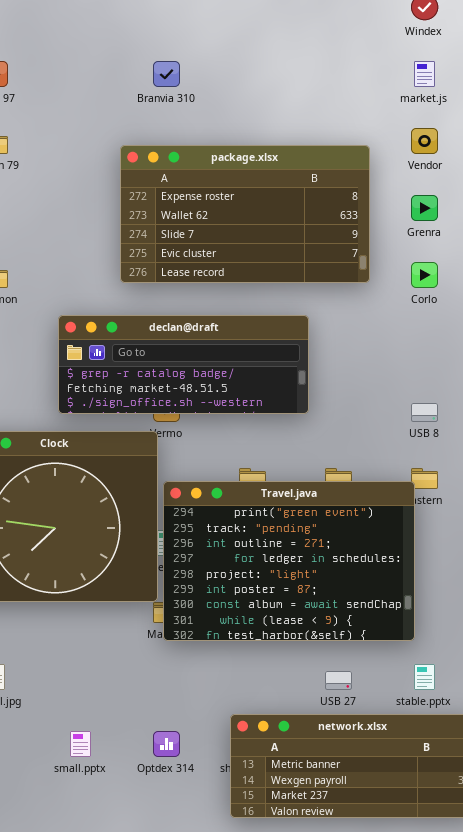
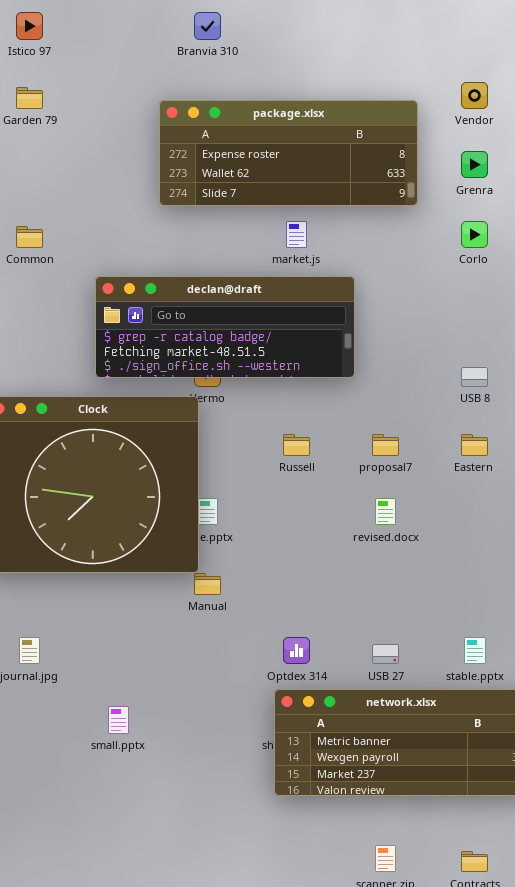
market.js: [414,61,435,87] -> [286,221,307,248], moved
package.xlsx: [120,145,370,283] -> [159,100,418,206], resized
Travel.java: [163,481,415,641] -> none, closed
Optdex 314: [153,731,180,757] -> [283,637,310,664], moved

